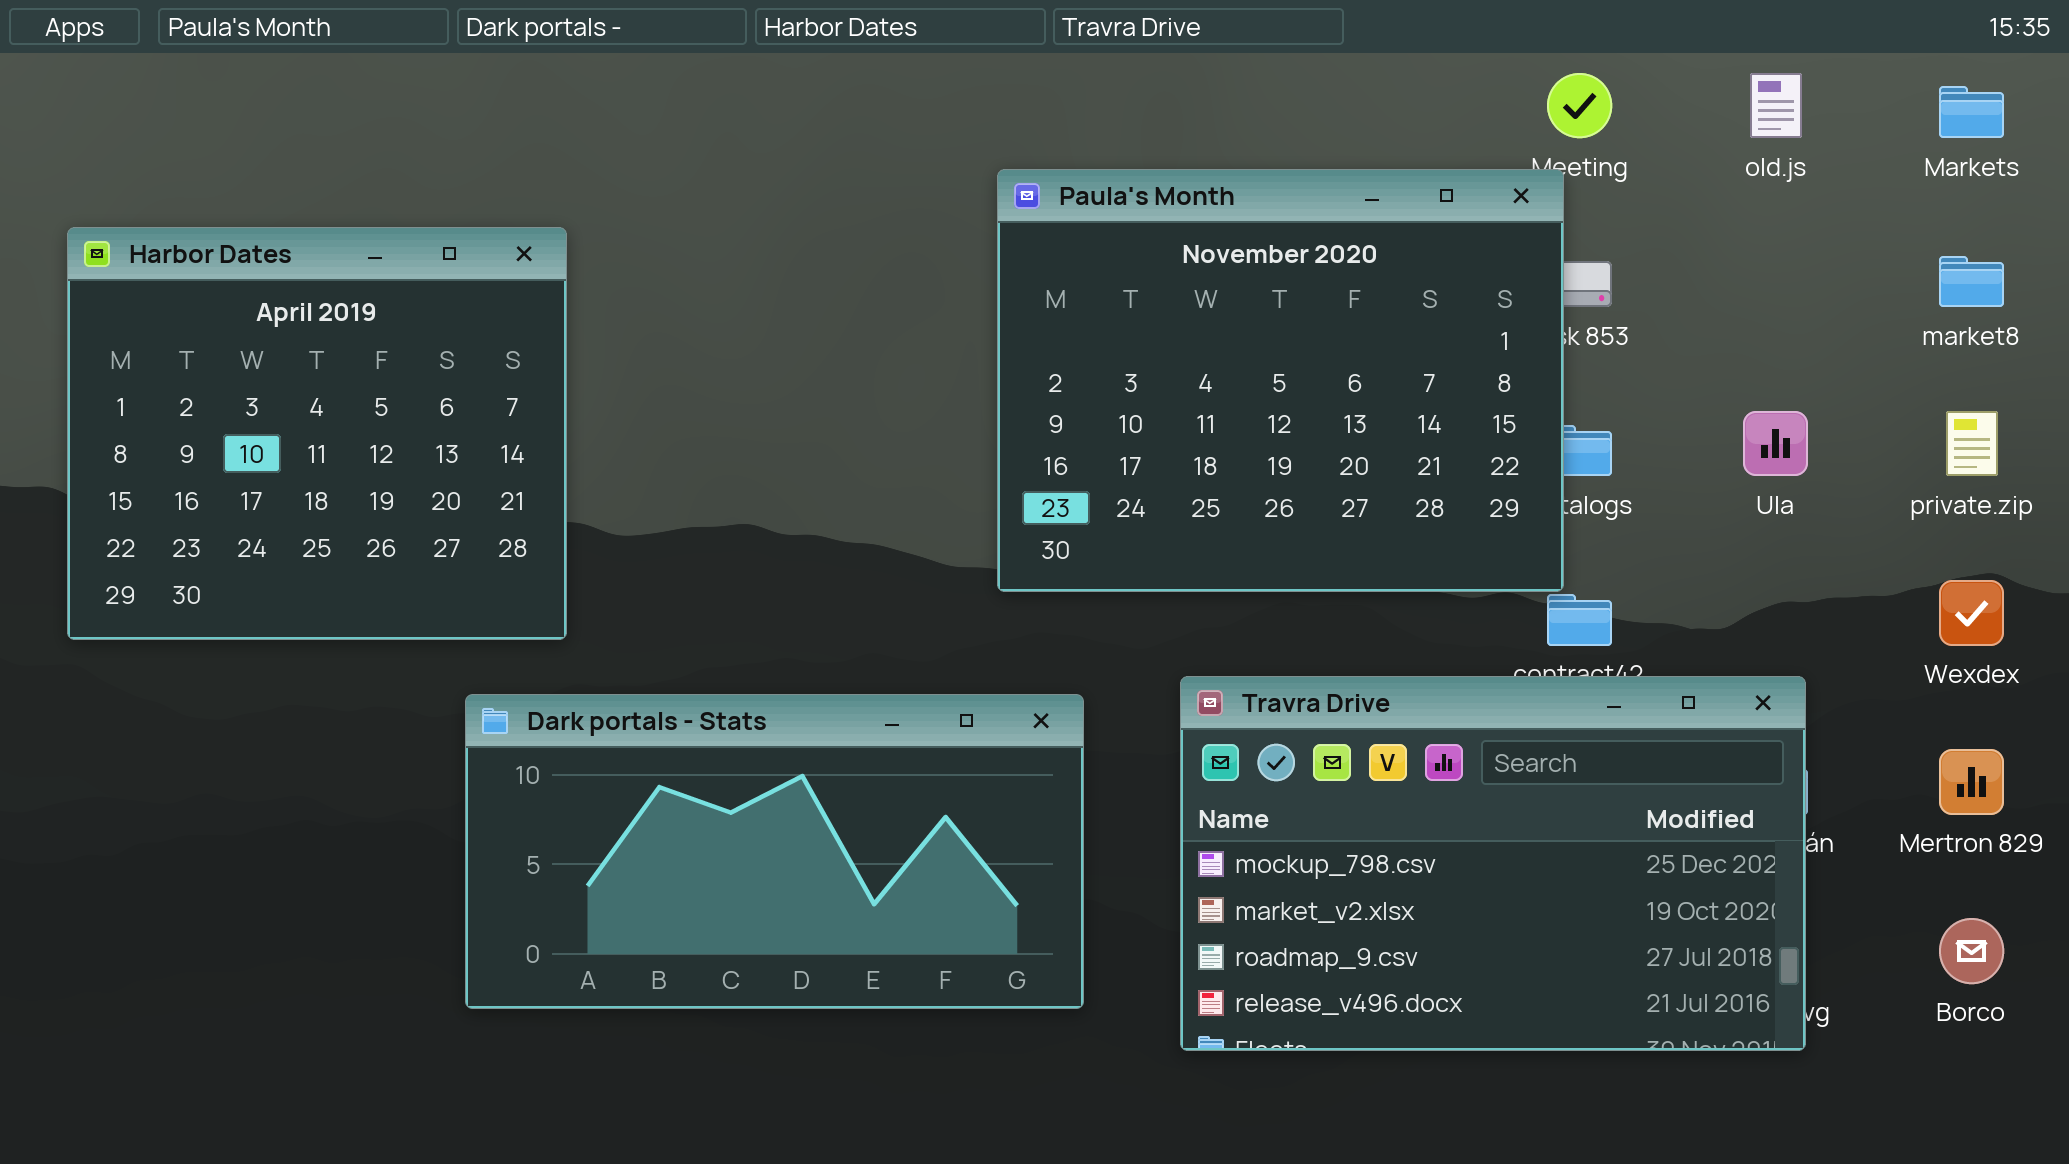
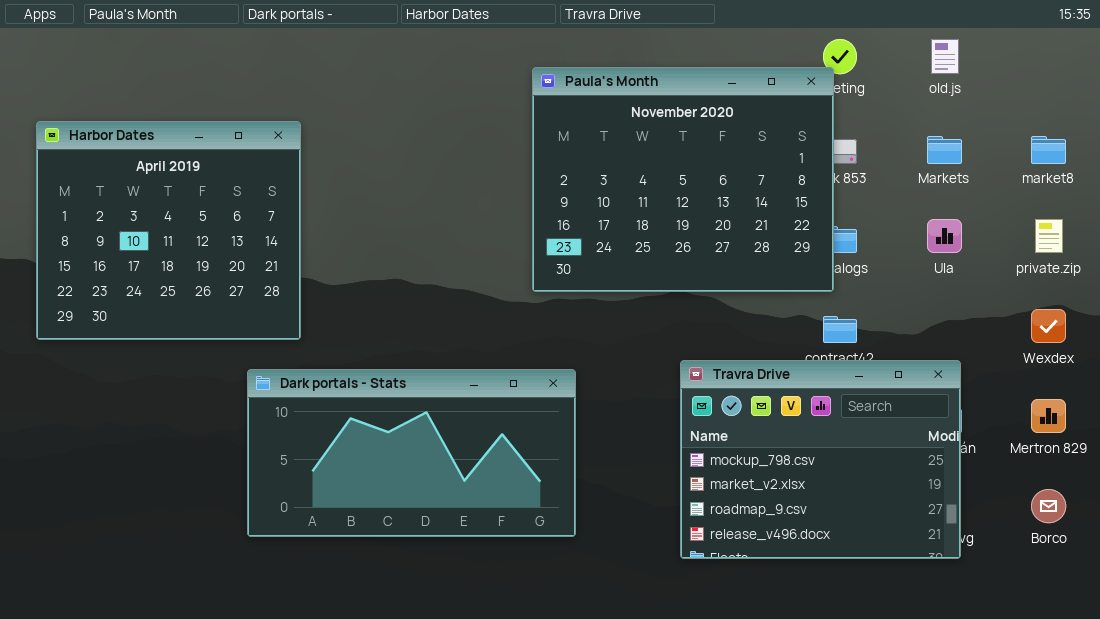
Markets: [1939,86,2004,138] -> [927,136,962,164], moved
Paula's Month: [997,169,1564,592] -> [532,67,834,292], moved
Travra Drive: [1180,676,1806,1051] -> [680,360,961,559], resized

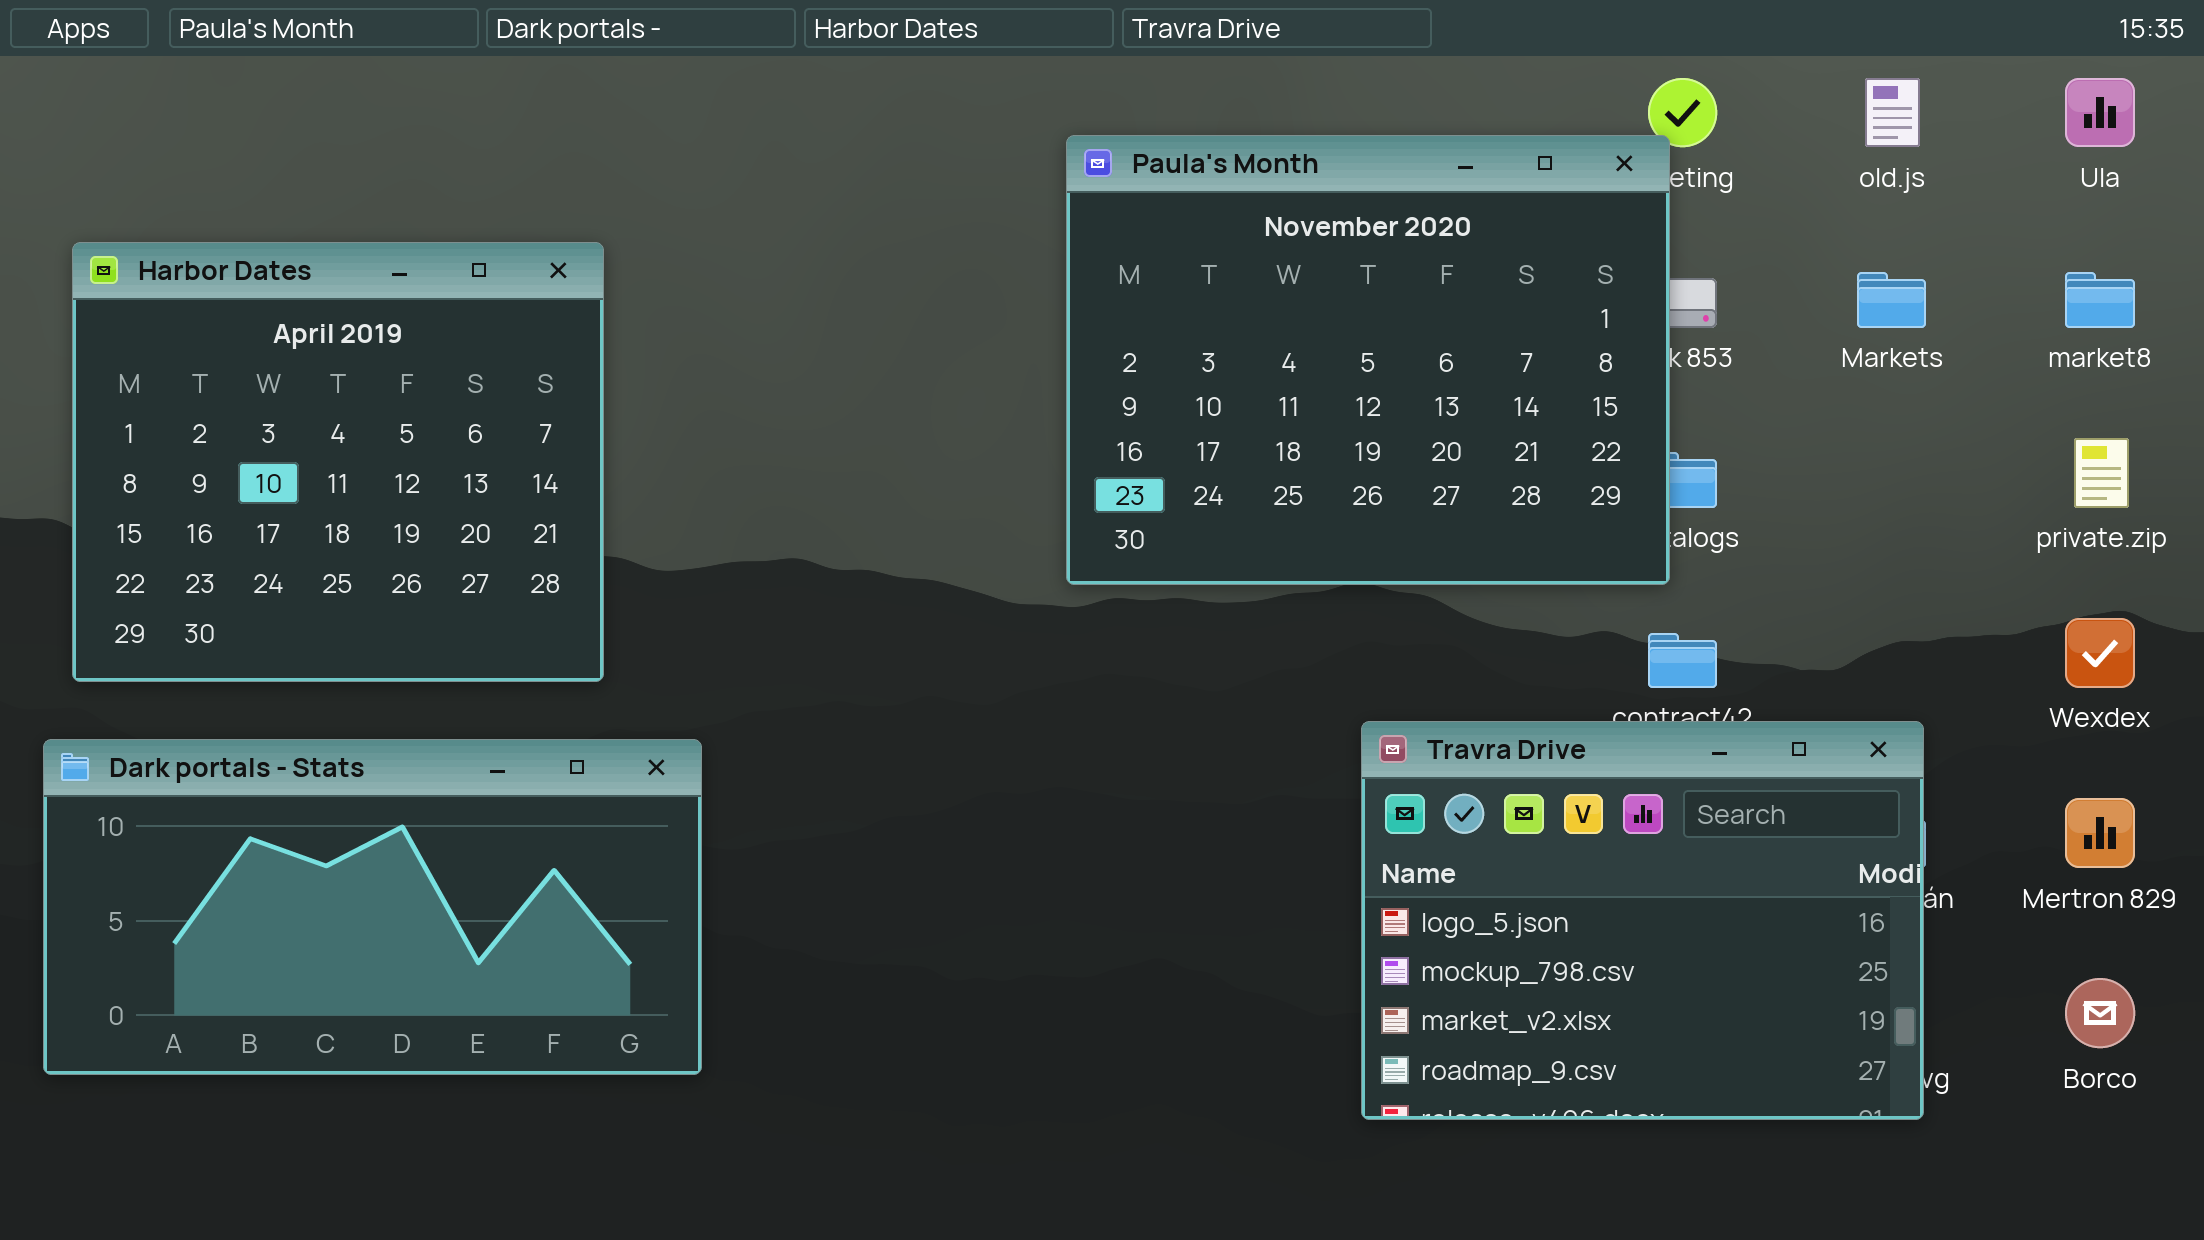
Ula: [927,219,962,253] -> [2065,78,2135,147], moved
Travra Drive: [680,360,961,559] -> [1361,721,1924,1120], scrolled up 1 row
Dark portals - Stats: [247,369,576,537] -> [43,739,702,1075], moved

